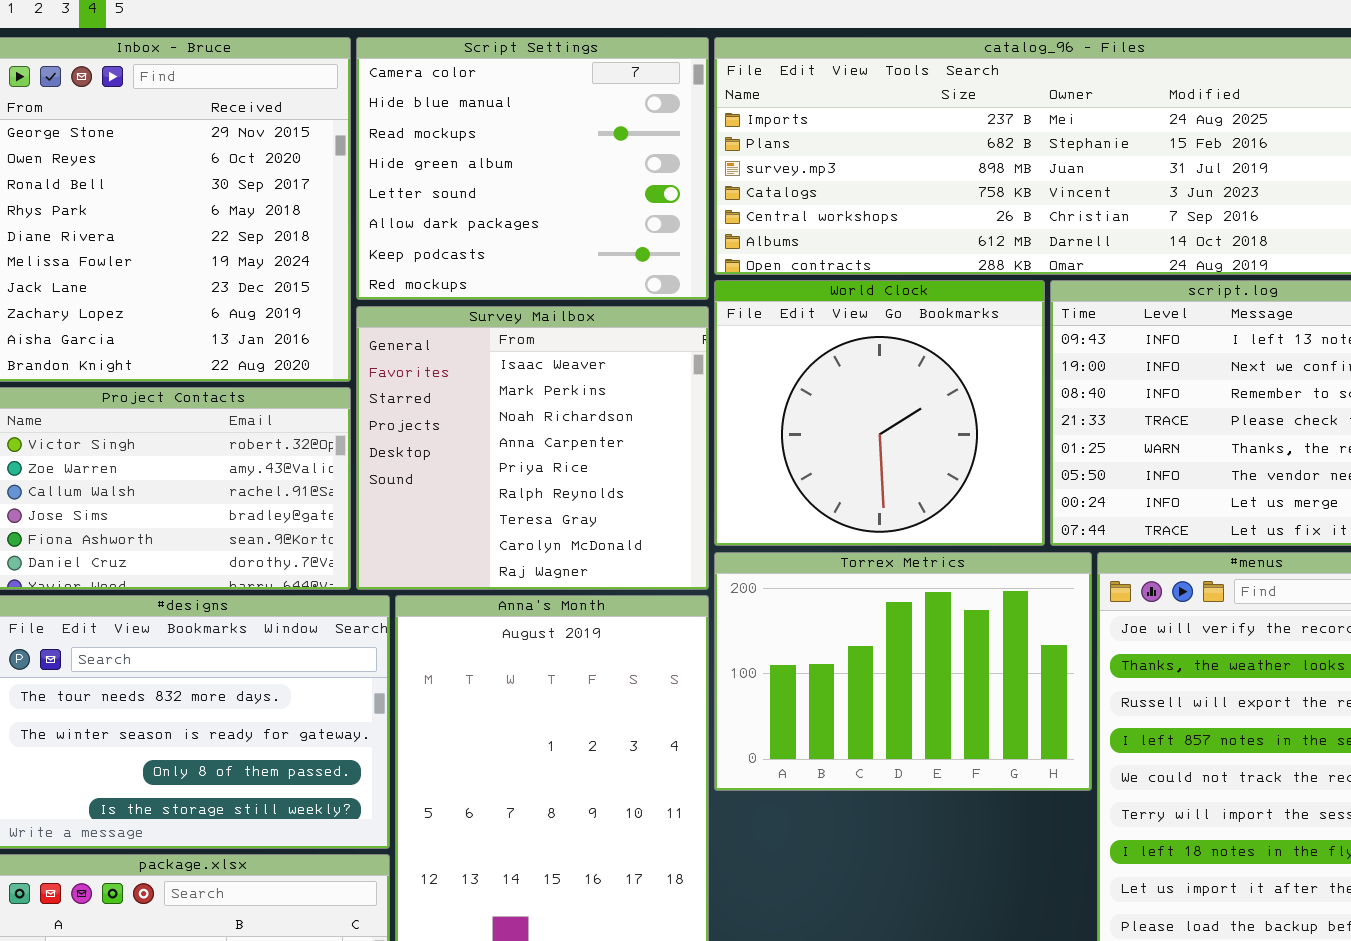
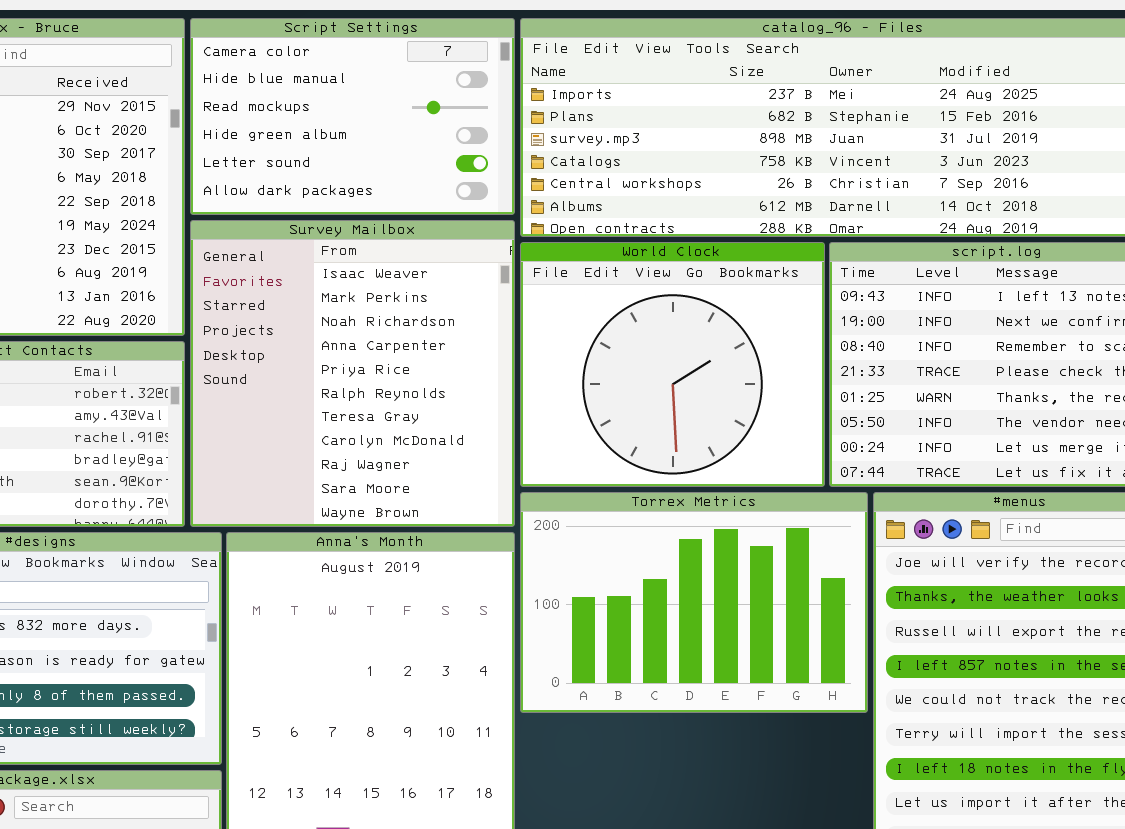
Script Settings: [356,37,709,300] -> [190,18,515,215], resized
Survey Mailbox: [356,306,709,590] -> [190,220,515,527], resized

